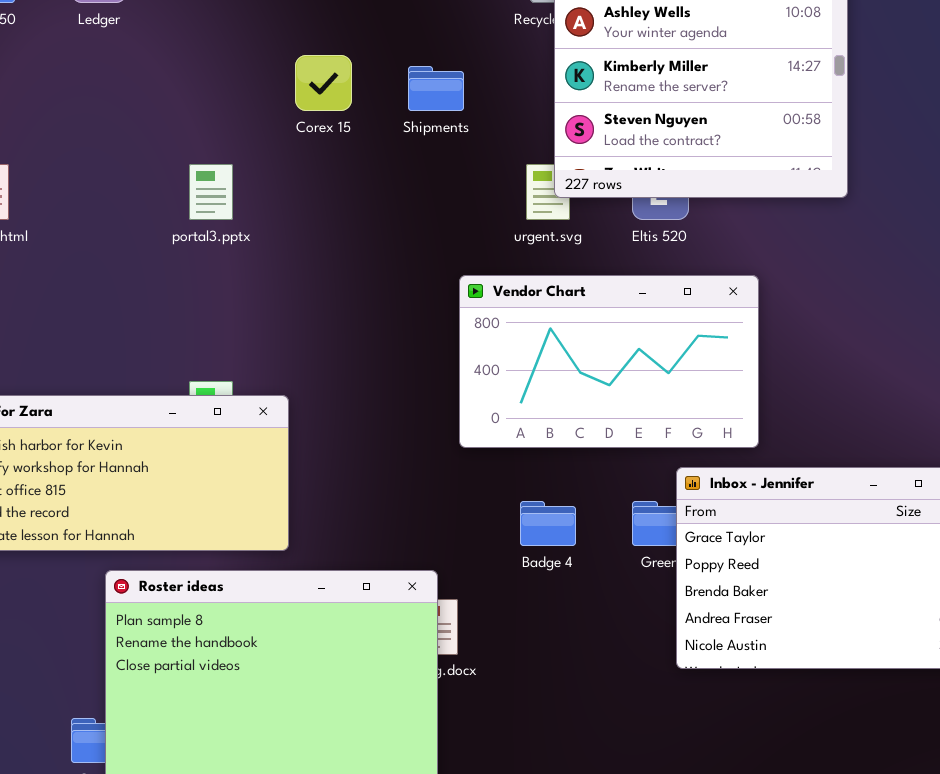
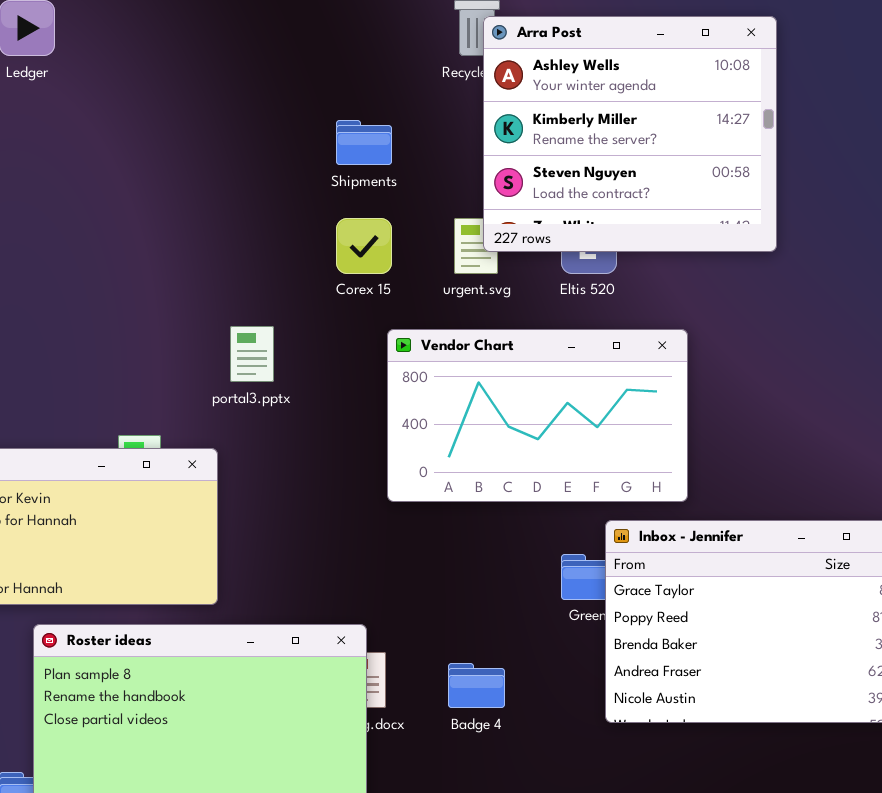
Corex 15: [295,55,352,111] -> [336,218,392,274], moved
portal3.pptx: [189,164,233,220] -> [230,326,274,382], moved
Badge 4: [520,501,576,546] -> [448,663,505,708], moved

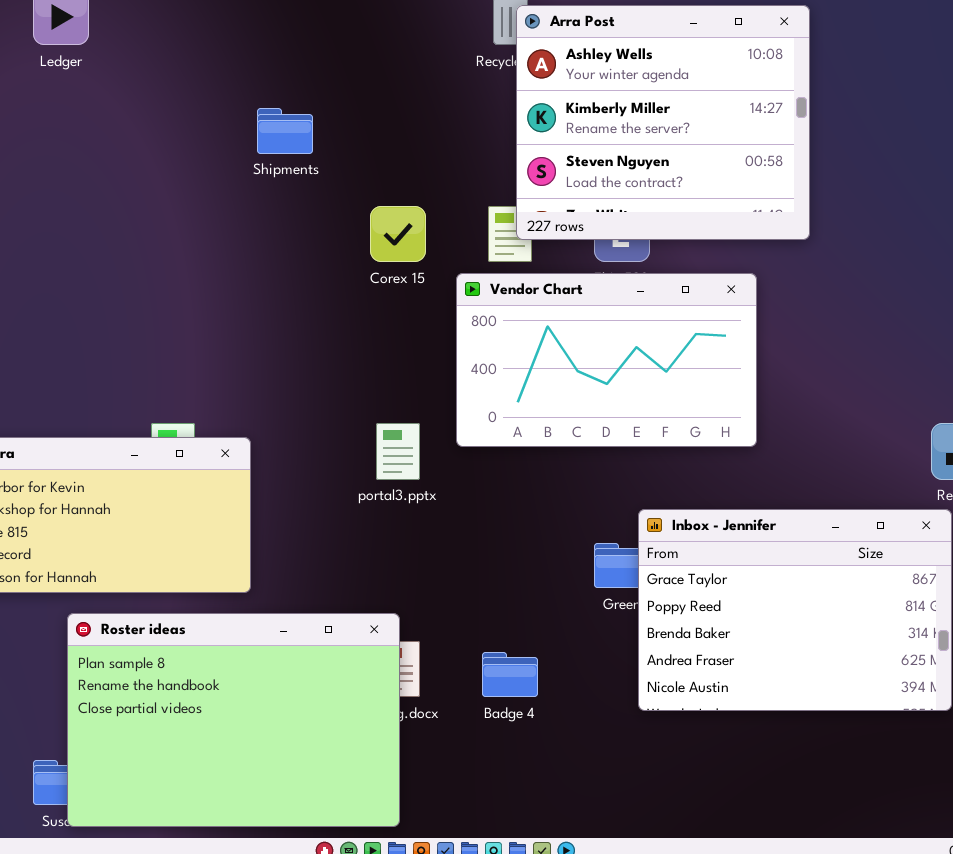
Shipments: [336,120,392,165] -> [257,108,313,154], moved
portal3.pptx: [230,326,274,382] -> [376,423,420,480], moved
Vendor Chart: [387,329,688,502] -> [456,273,757,447], moved

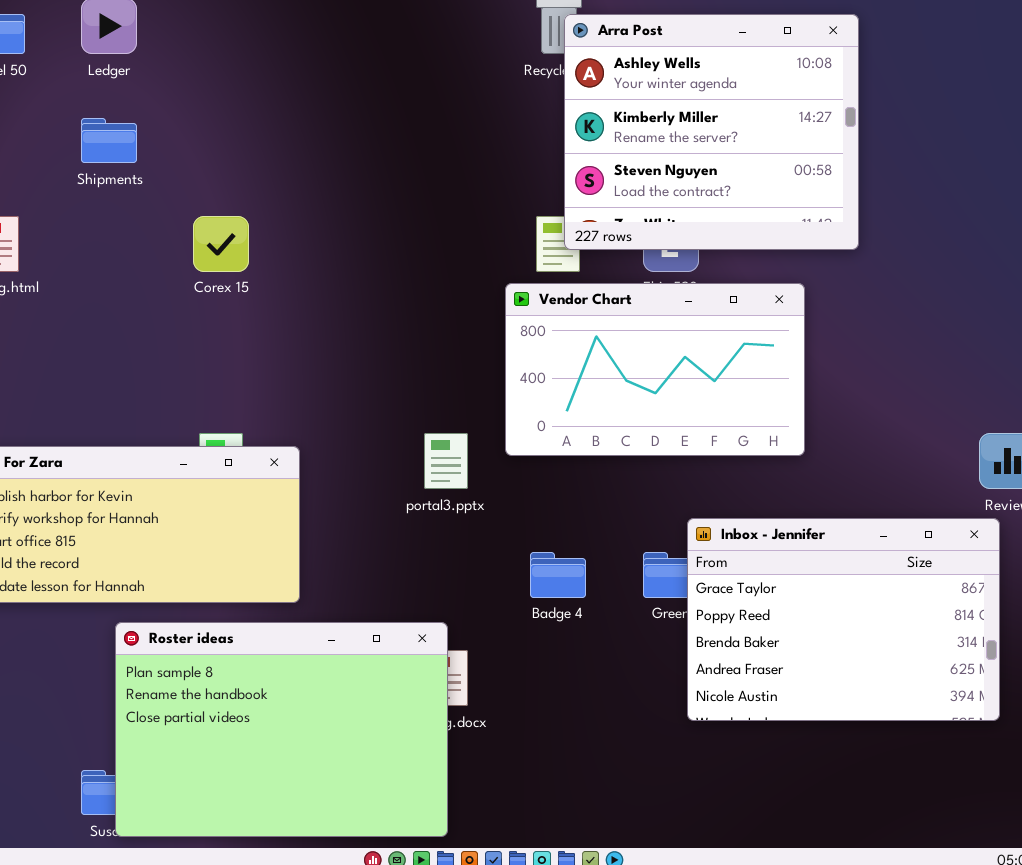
Shipments: [257,108,313,154] -> [81,118,137,163], moved
Corex 15: [370,206,426,262] -> [193,216,249,272], moved
Badge 4: [482,652,538,697] -> [530,552,586,598], moved

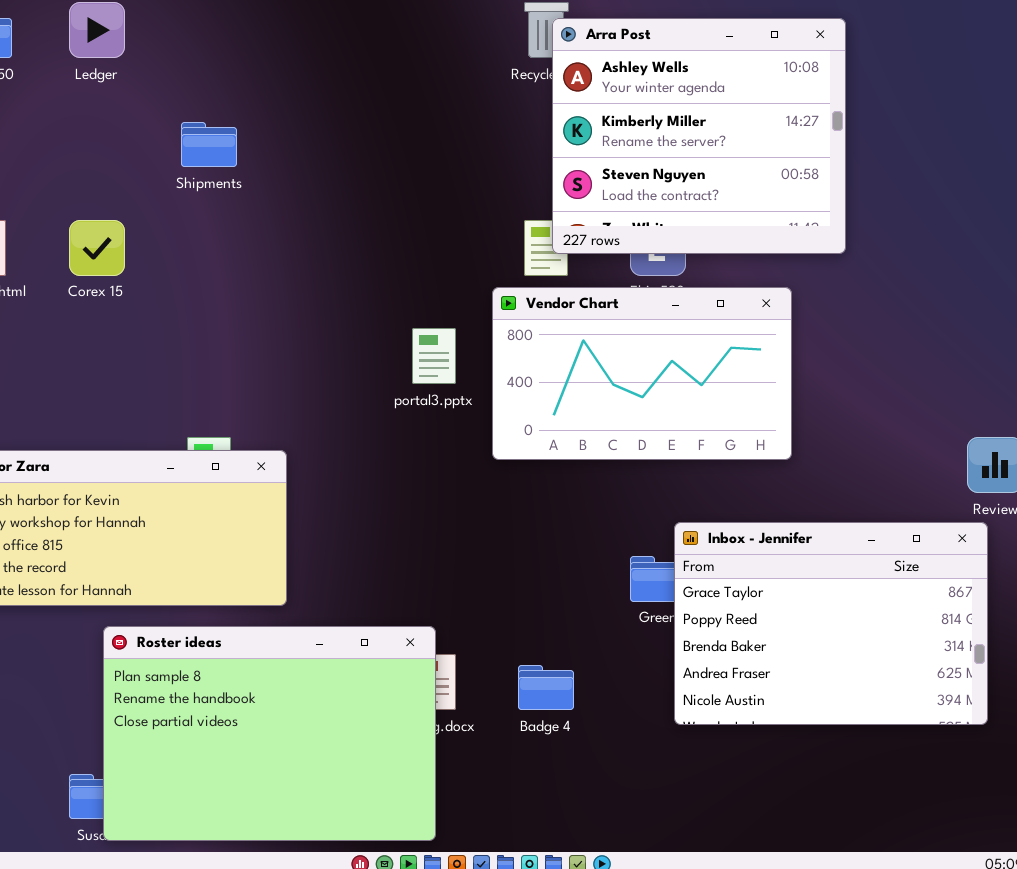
Shipments: [81,118,137,163] -> [181,122,237,167], moved
Corex 15: [193,216,249,272] -> [69,220,125,276], moved
portal3.pptx: [424,433,468,489] -> [412,328,456,384], moved
Badge 4: [530,552,586,598] -> [518,665,574,710], moved

